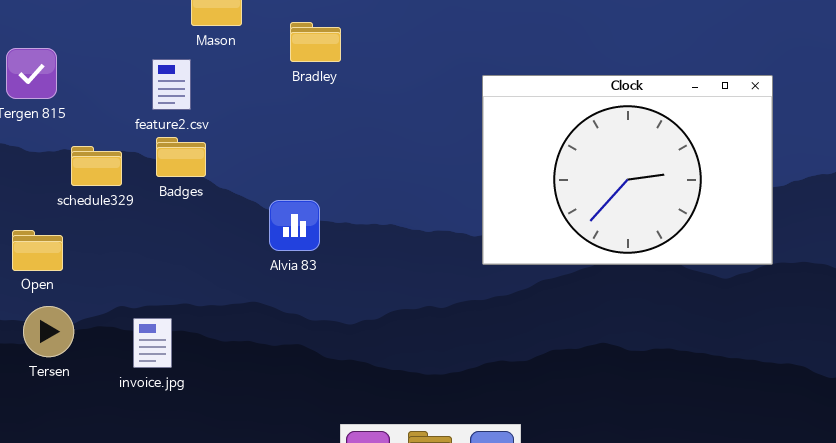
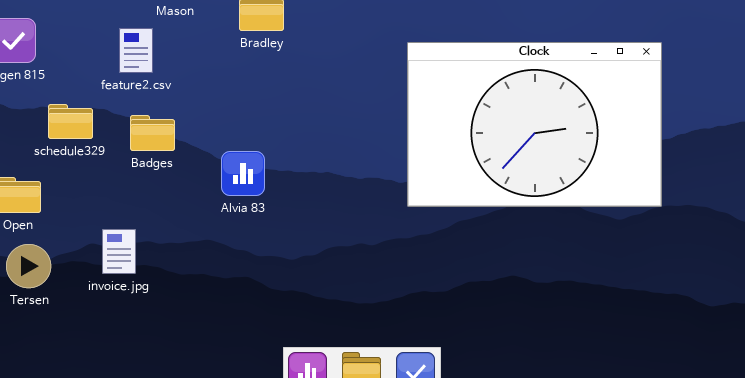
Badges: [156,137,206,177] -> [130,115,175,151], moved
invoice.jpg: [133,318,172,368] -> [102,229,136,274], moved

